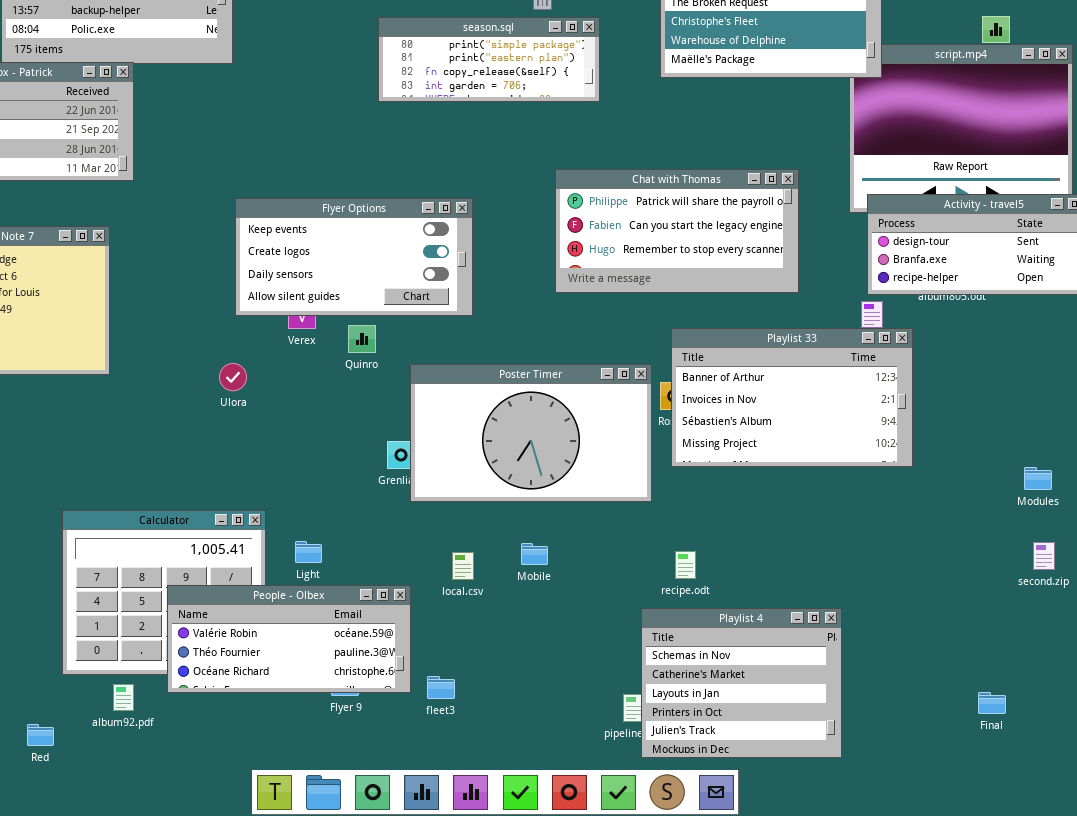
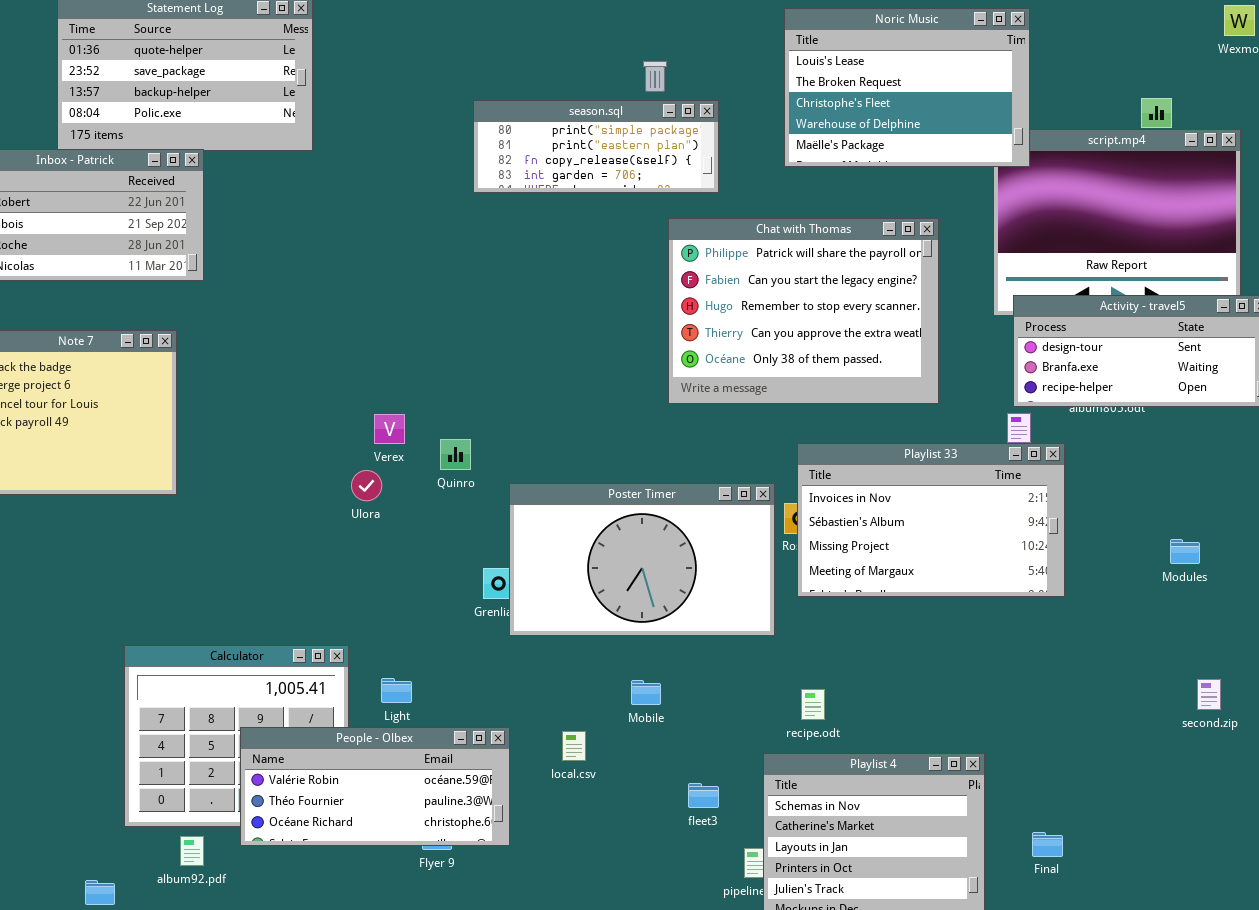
Chat with Thomas: [555,169,799,293] -> [668,218,939,404], resized
Flyer Options: [235,198,473,316] -> none, closed
Playlist 33: [671,328,913,467] -> [797,443,1065,597], scrolled down 1 row
Ulora: [219,363,247,391] -> [351,470,382,501], moved
Modules: [1024,467,1052,490] -> [1170,539,1200,564], moved
local.csv: [452,552,474,580] -> [562,731,586,761], moved
fleet3: [427,676,455,699] -> [688,783,719,808], moved
Final: [978,692,1006,714] -> [1032,832,1063,857], moved

